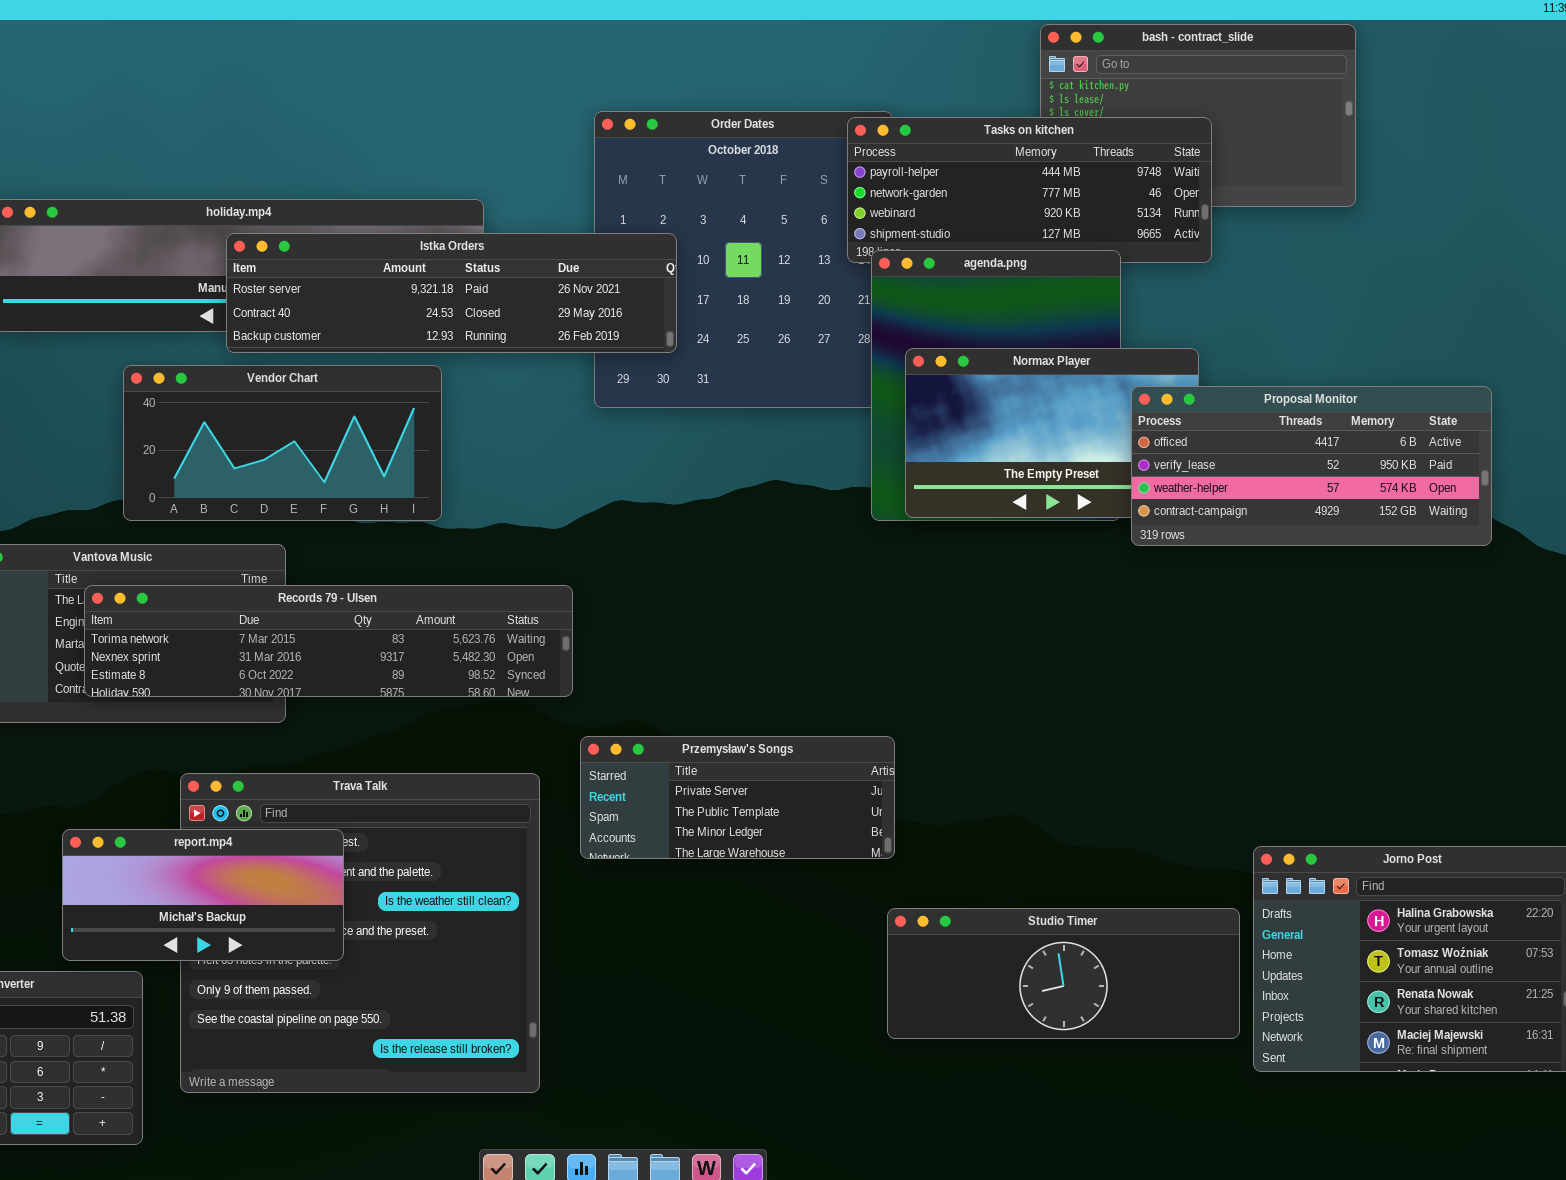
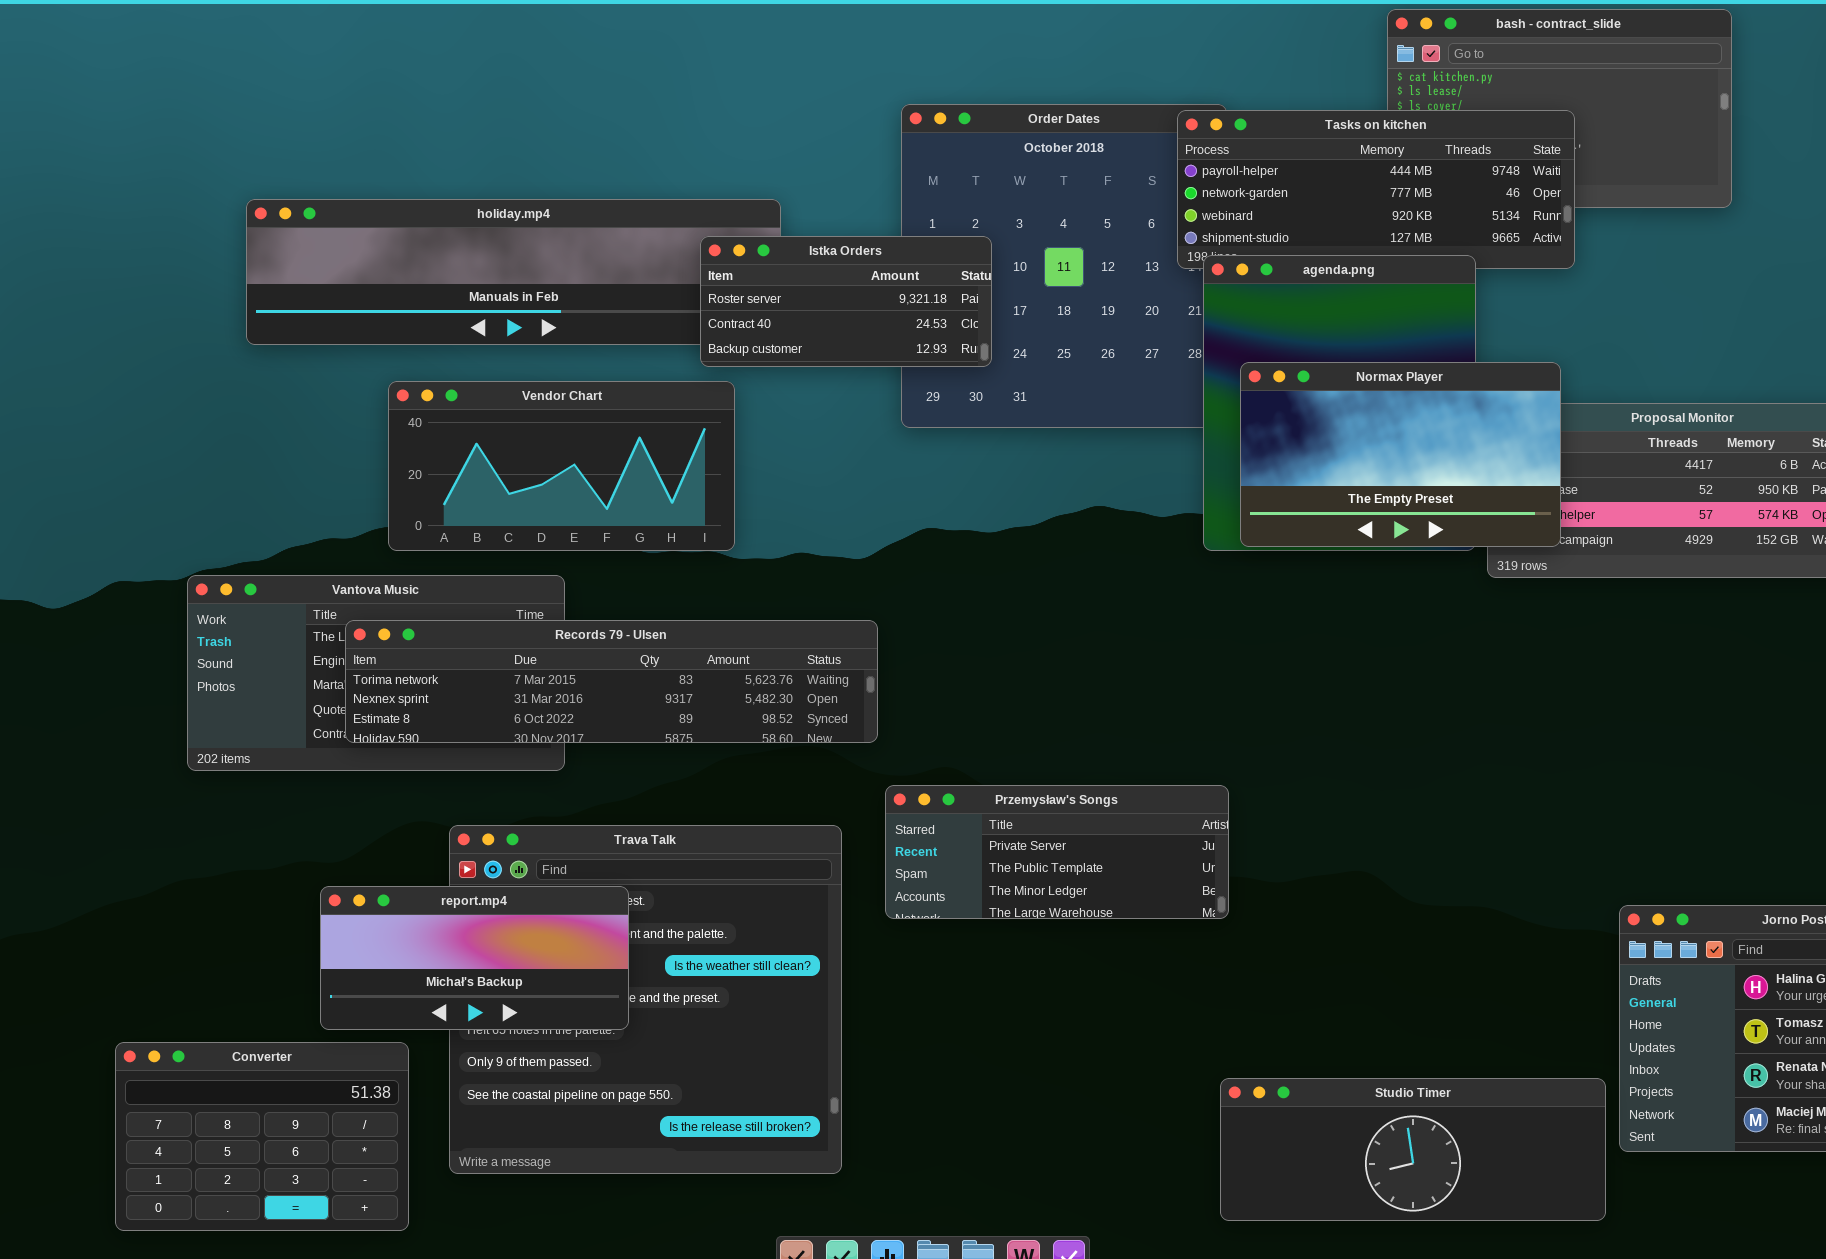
Istka Orders: [226,233,677,353] -> [700,236,992,367], resized
Normax Player: [905,348,1199,518] -> [1240,362,1561,547], raised
Studio Timer: [887,908,1240,1039] -> [1220,1078,1606,1221], moved

